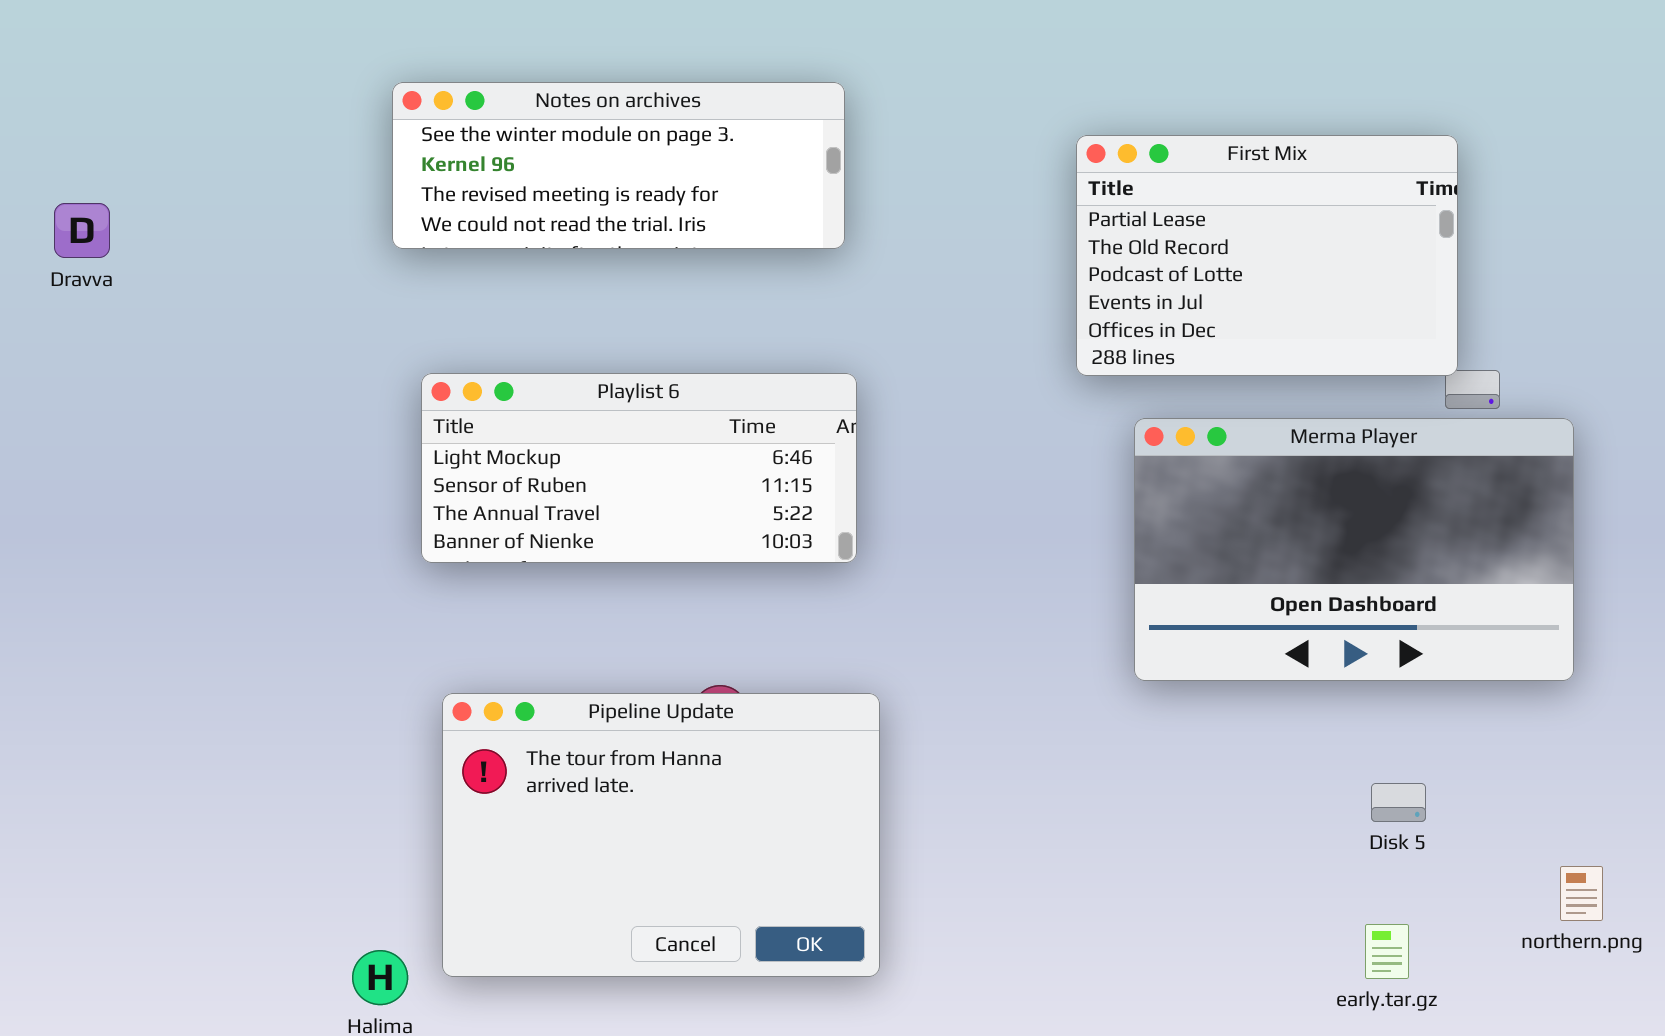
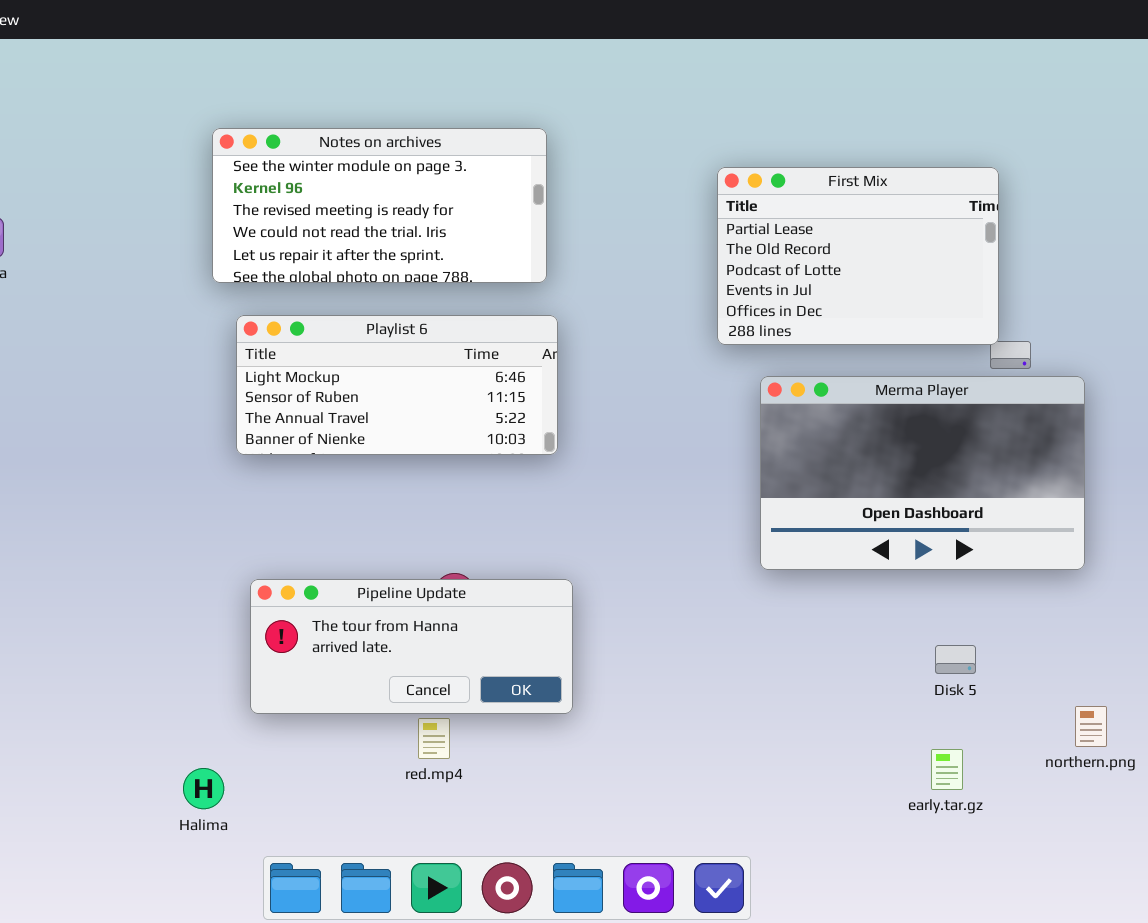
Notes on archives: [392,82,845,249] -> [212,128,547,283], resized
Playlist 6: [421,373,857,563] -> [236,315,558,455], moved
Pipeline Update: [442,693,880,977] -> [250,579,573,714], resized

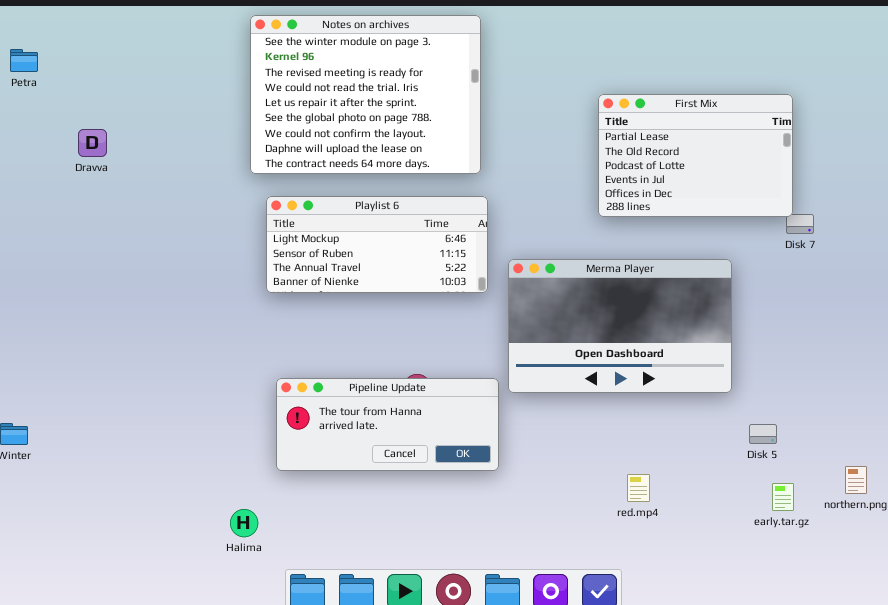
Notes on archives: [212,128,547,283] -> [250,15,481,174], resized
Merma Player: [760,376,1085,570] -> [508,259,732,393], moved
red.mp4: [418,718,450,759] -> [627,474,650,502], moved
early.tar.gz: [931,749,963,790] -> [772,483,794,511], moved

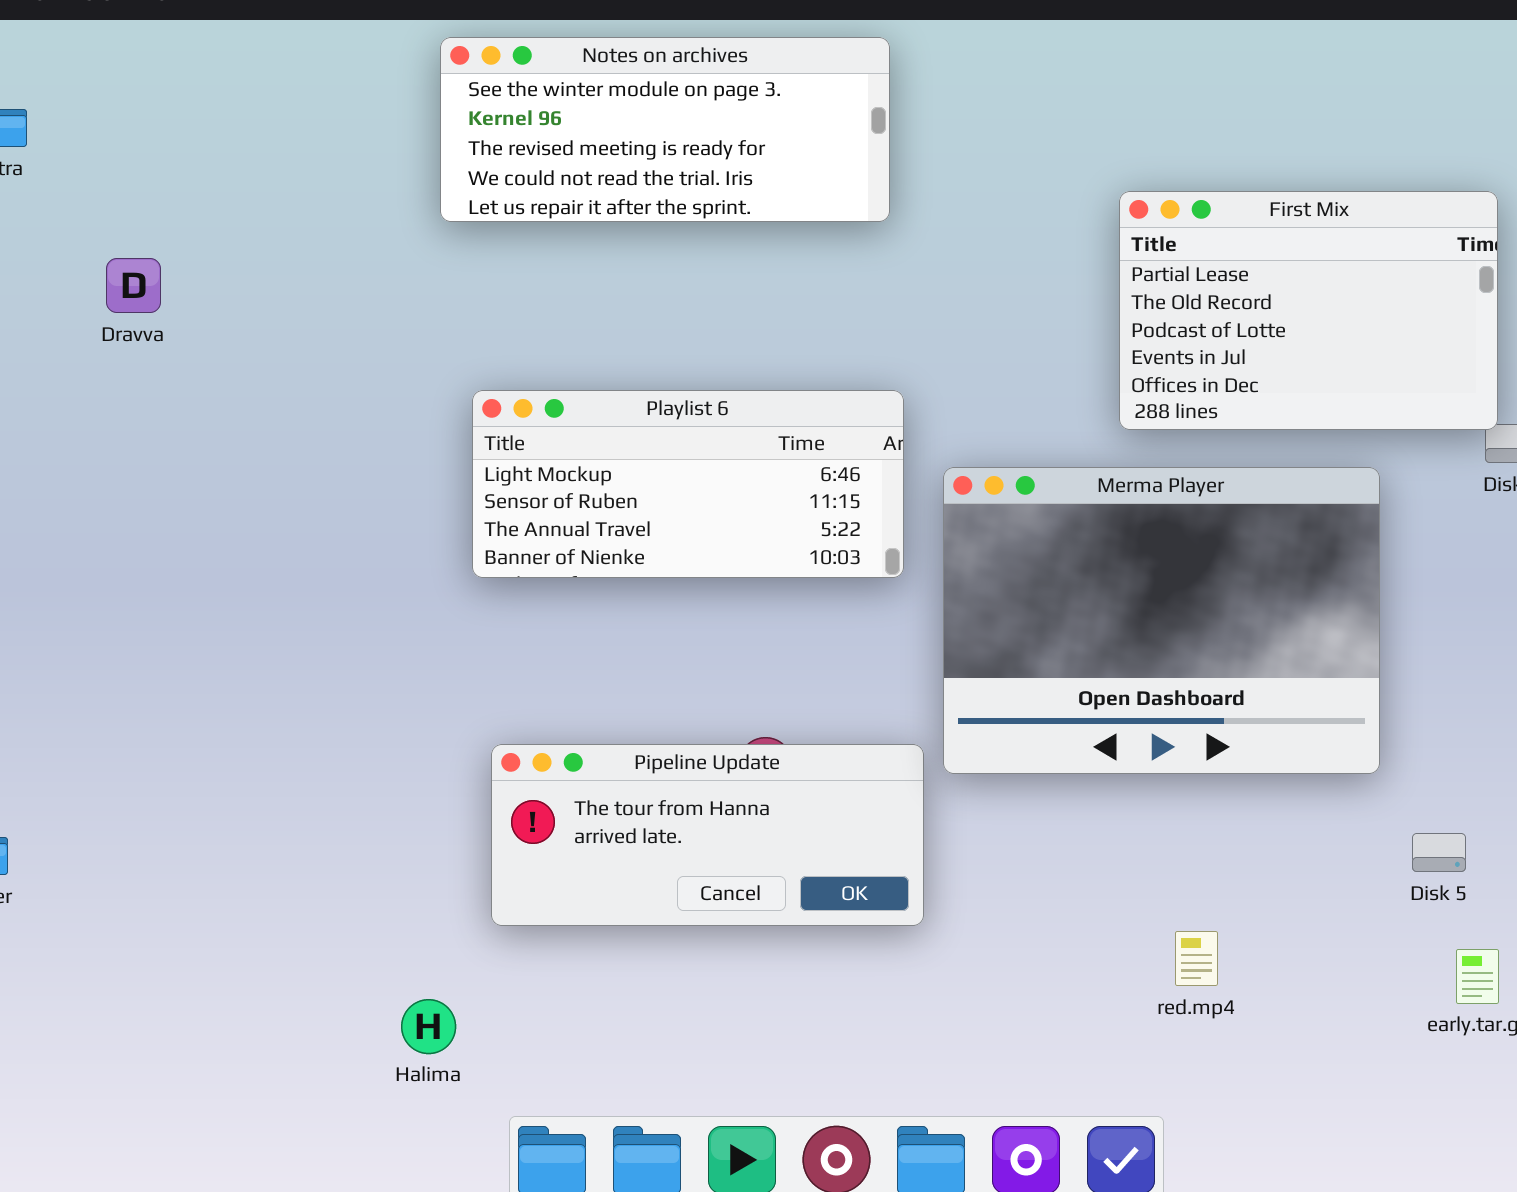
Notes on archives: [250,15,481,174] -> [440,37,890,222], resized
Merma Player: [508,259,732,393] -> [943,467,1380,774], resized

